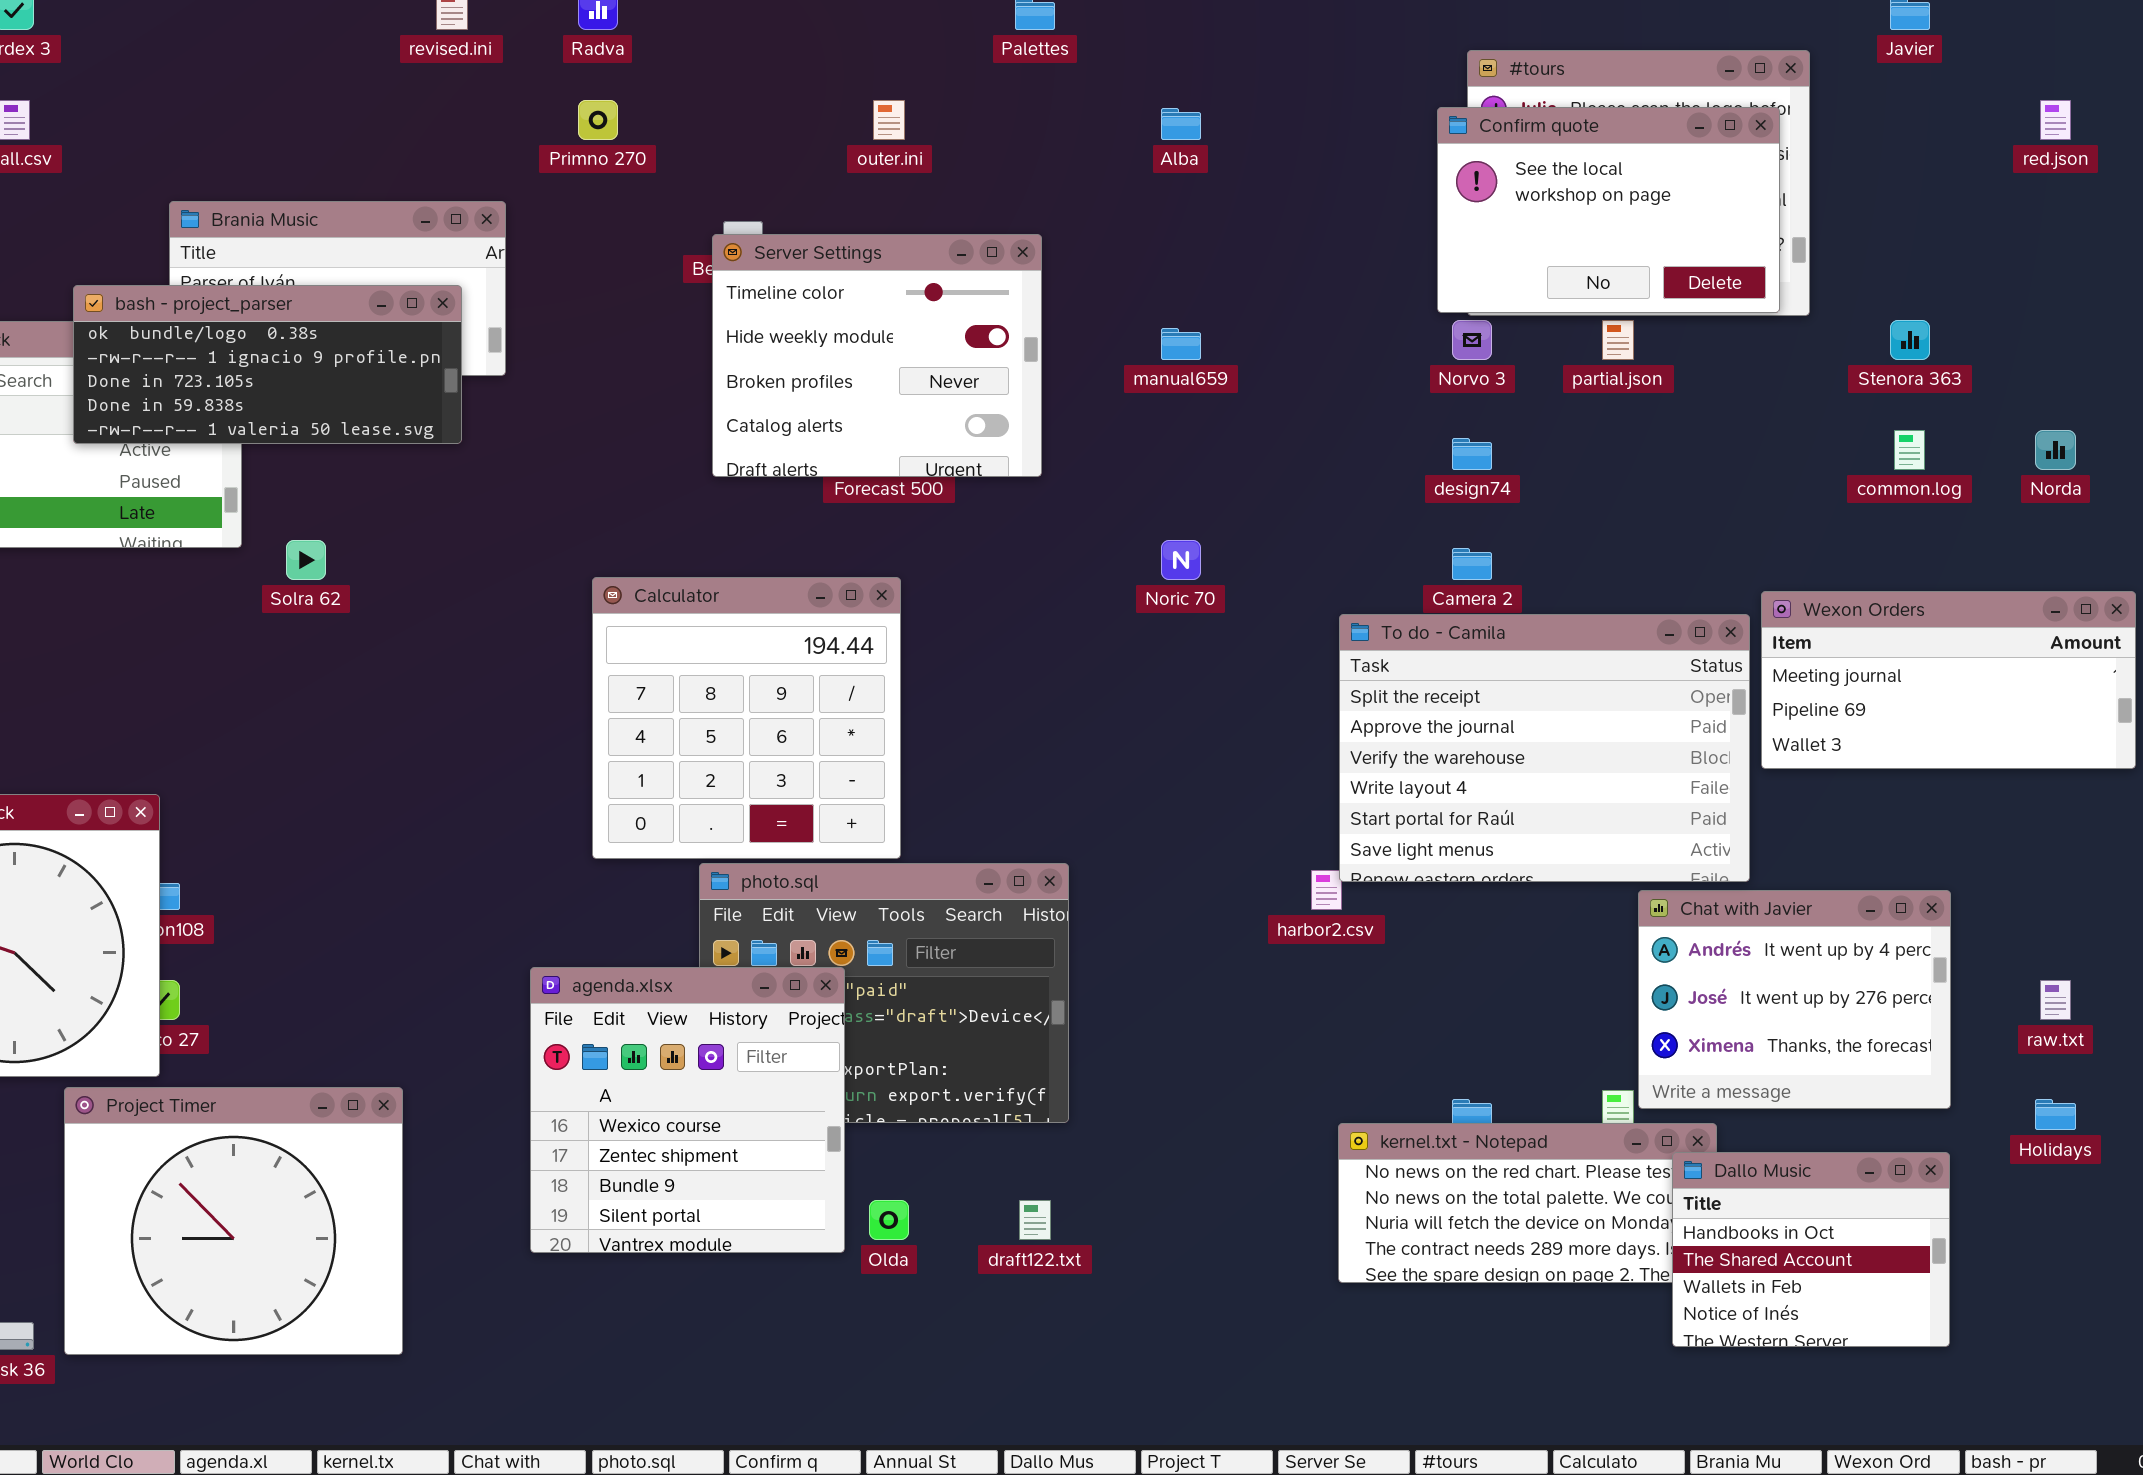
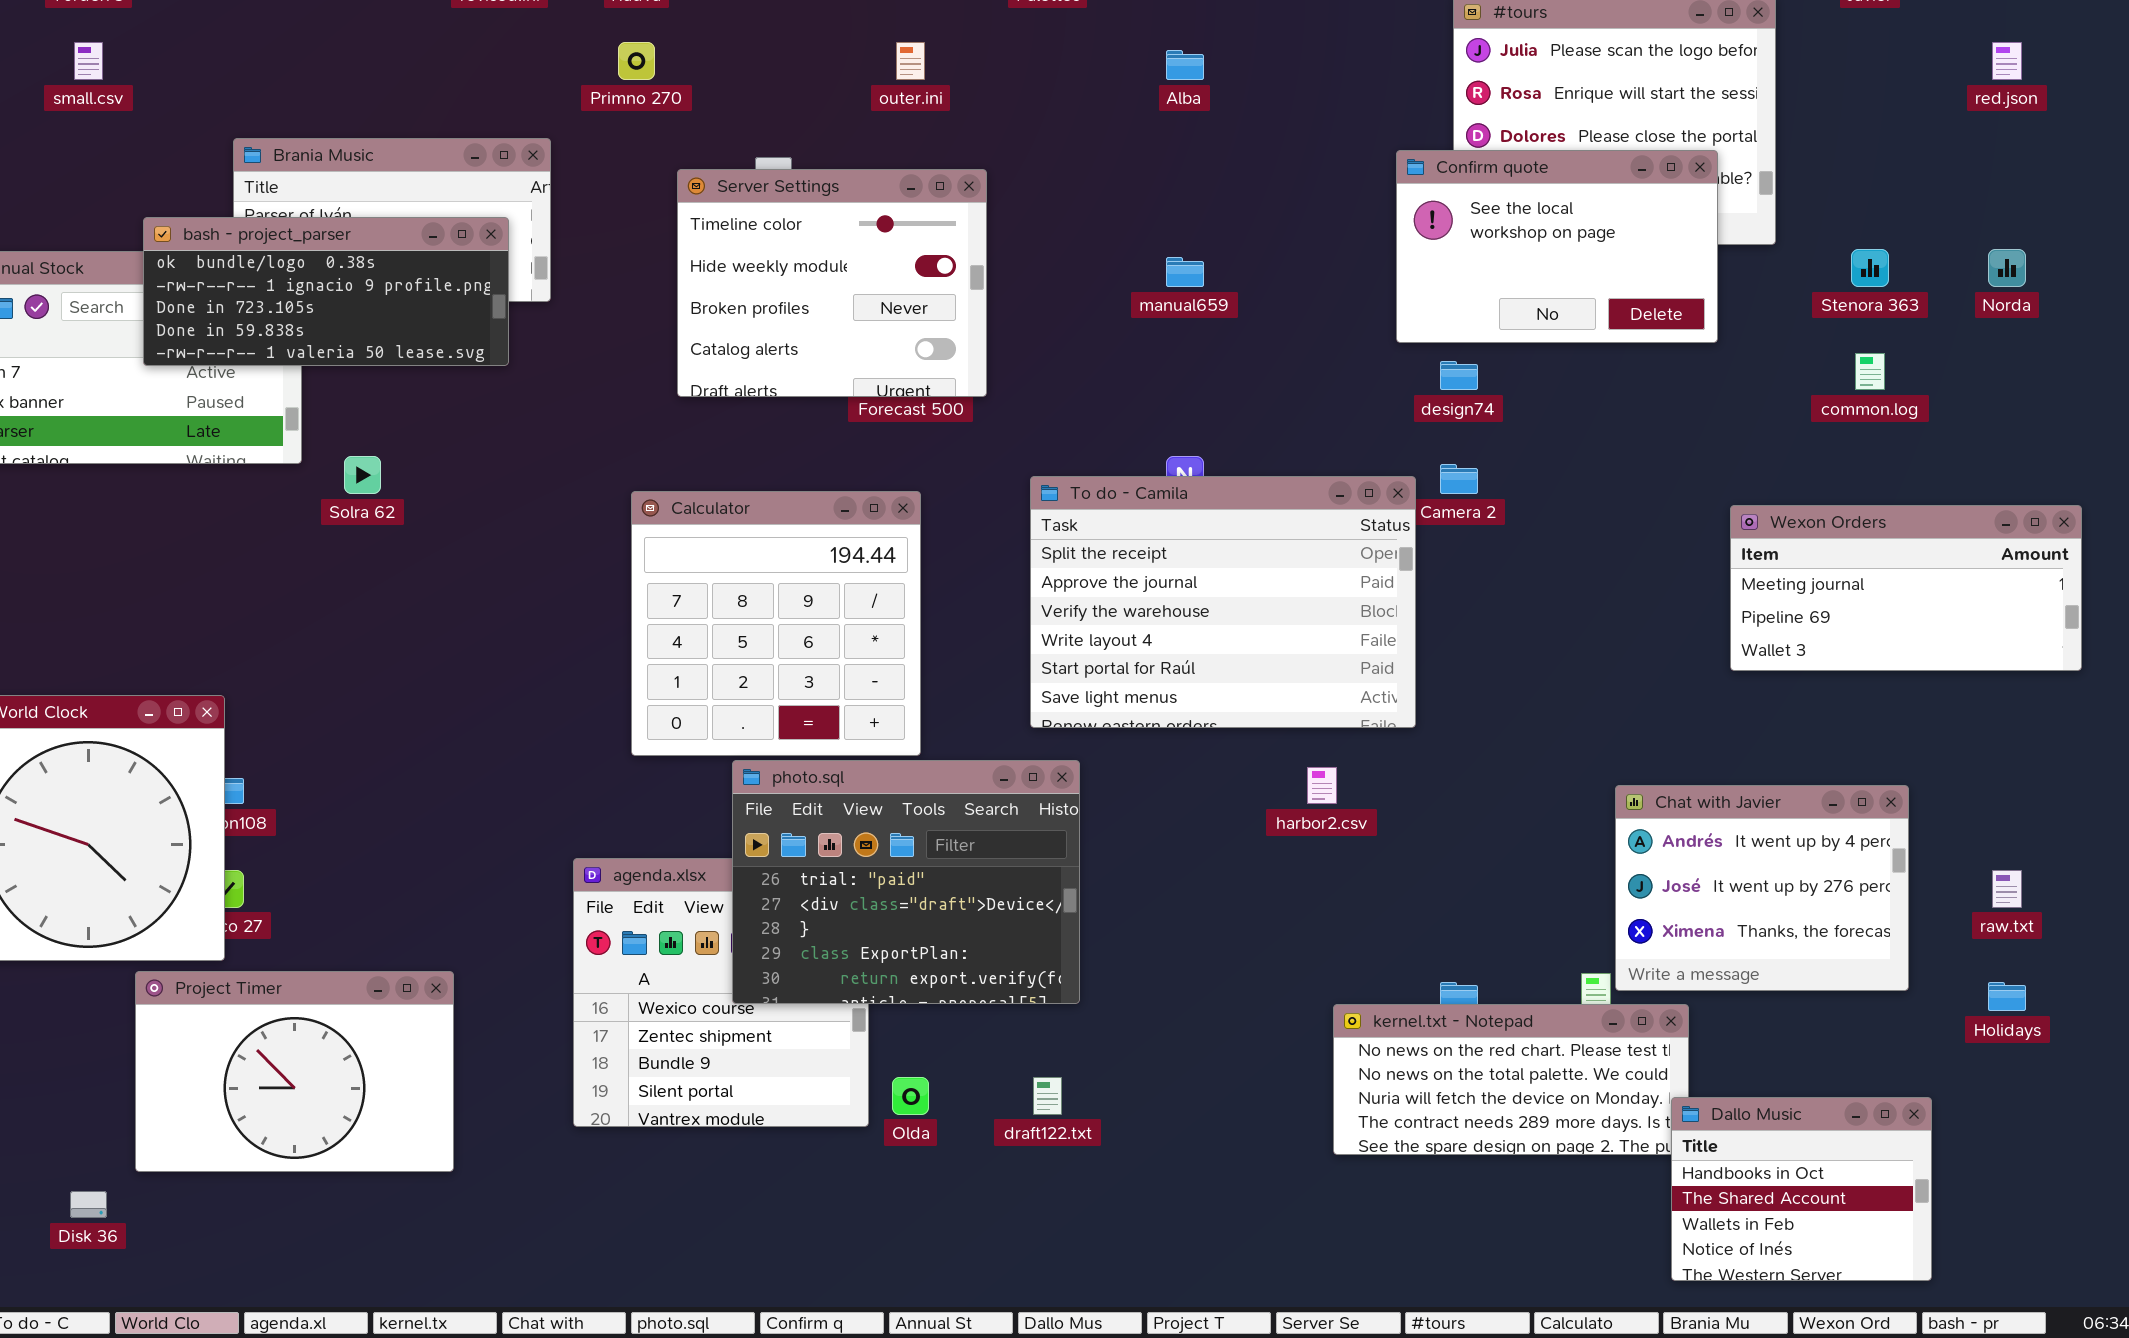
Confirm quote: [1437,107,1780,313] -> [1396,150,1718,343], moved
Server Settings: [712,234,1042,477] -> [677,169,987,397], moved
Norda: [2035,430,2076,470] -> [1988,249,2026,287], moved
To do - Camila: [1339,614,1750,882] -> [1030,476,1416,728], moved
photo.sql: [699,863,1069,1123] -> [732,760,1080,1004], raised
Project Timer: [64,1087,403,1355] -> [135,971,454,1172], resized
Dallo Music: [1672,1152,1950,1347] -> [1671,1097,1932,1281], moved

